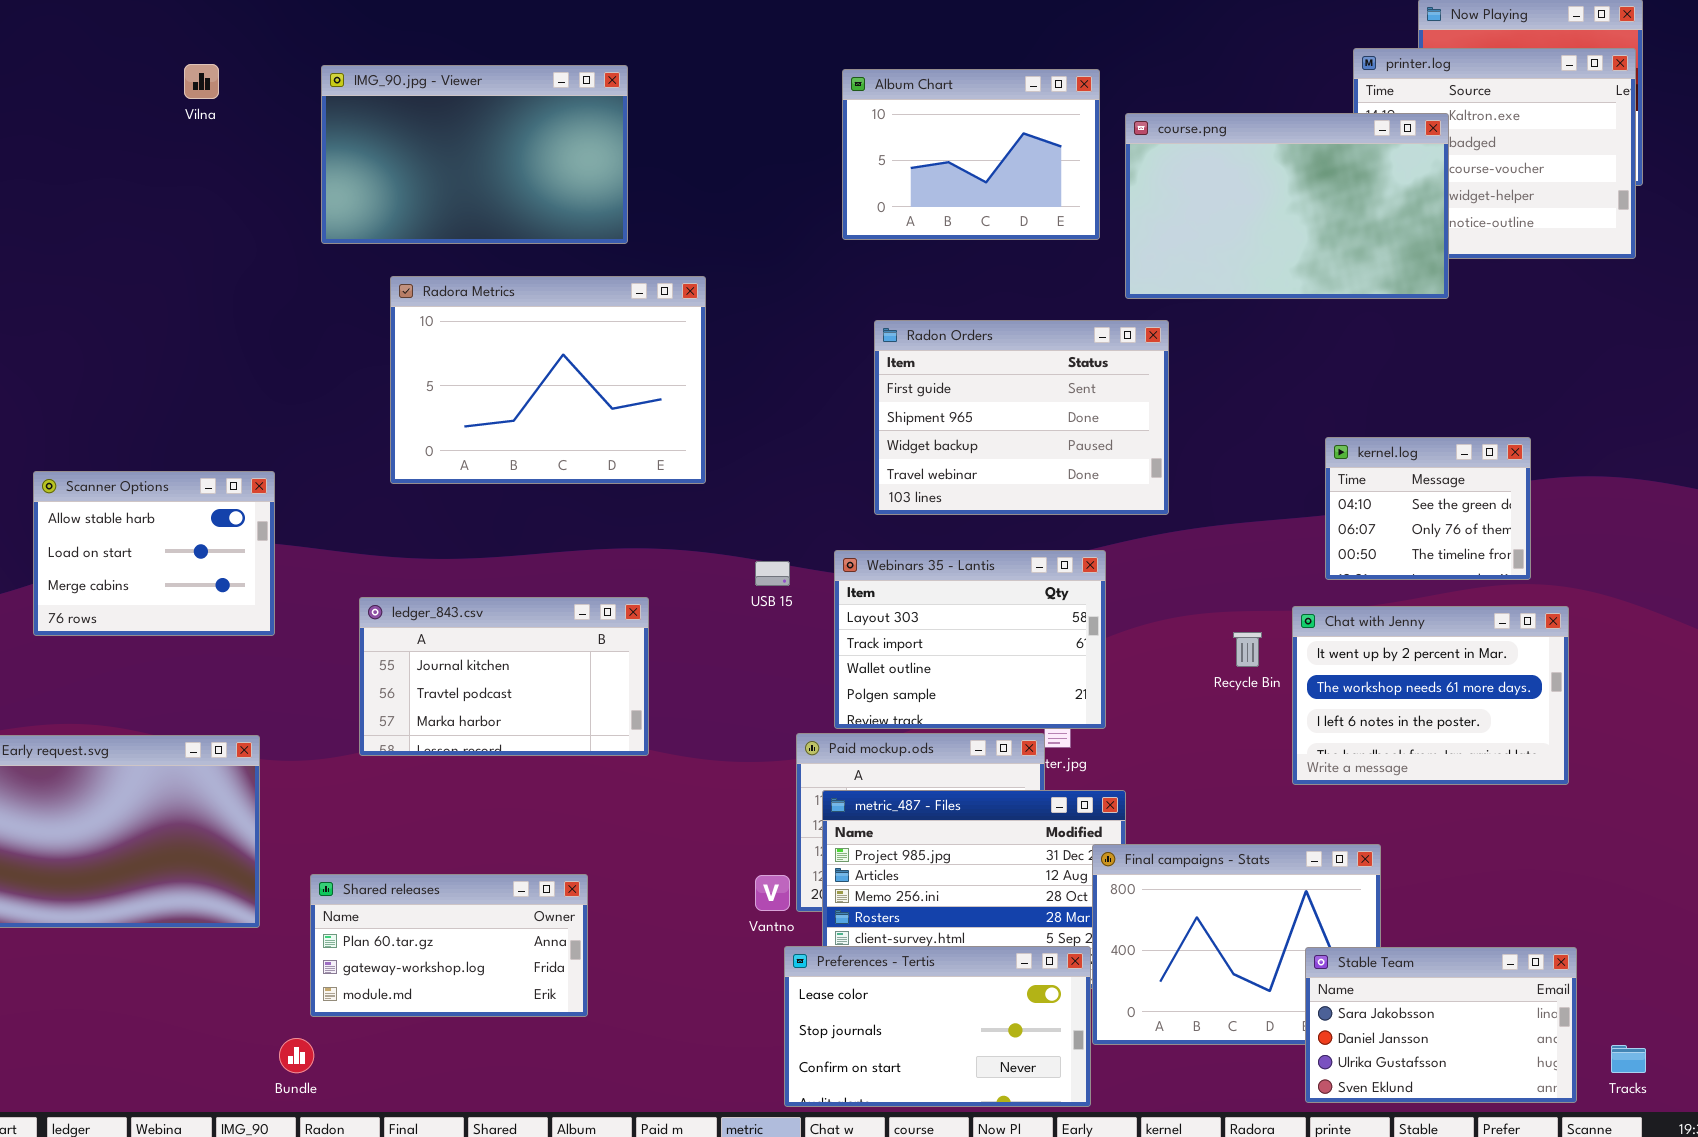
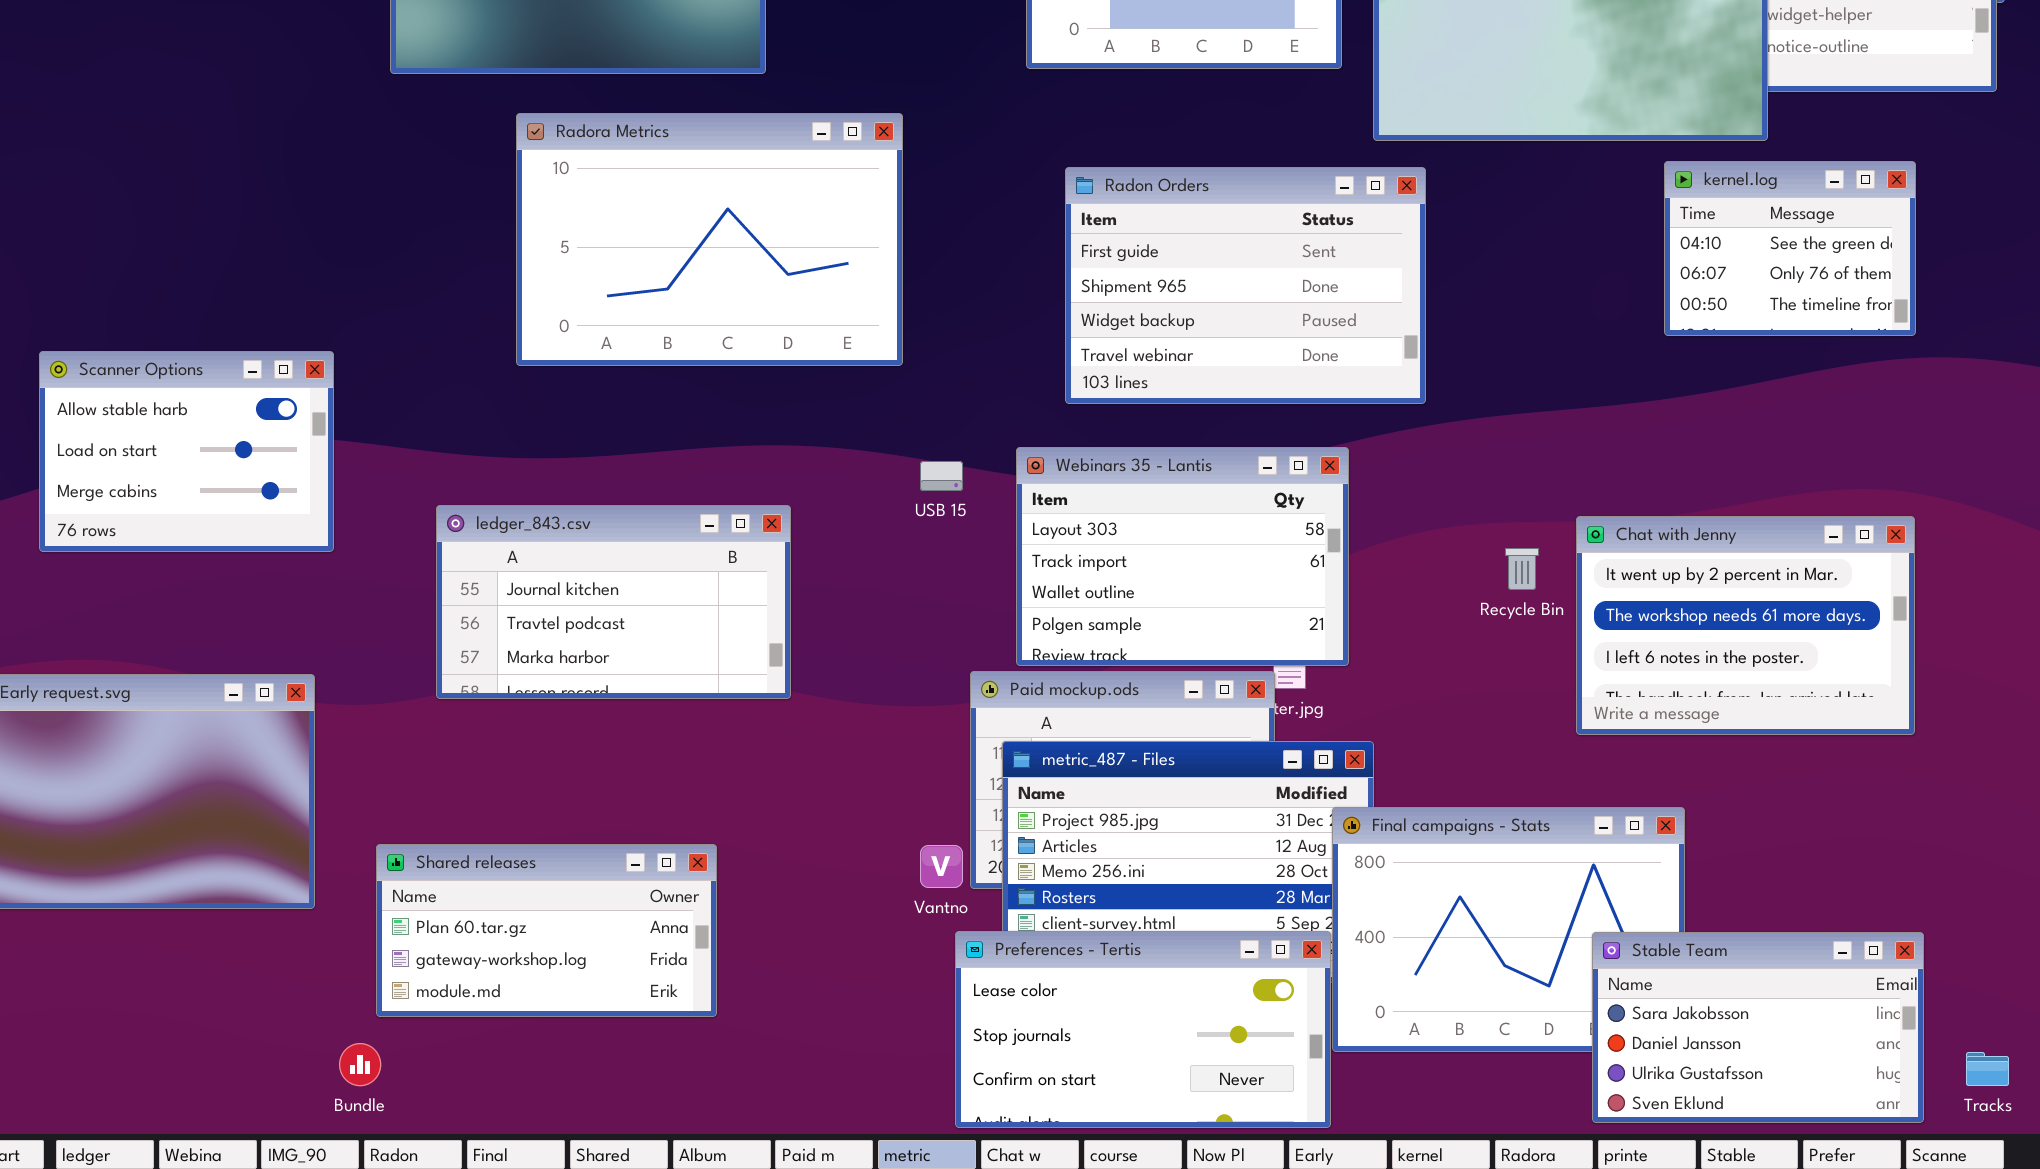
Radora Metrics: [390,276,706,484] -> [516,113,903,366], moved
kernel.log: [1325,437,1531,580] -> [1664,161,1916,336], moved

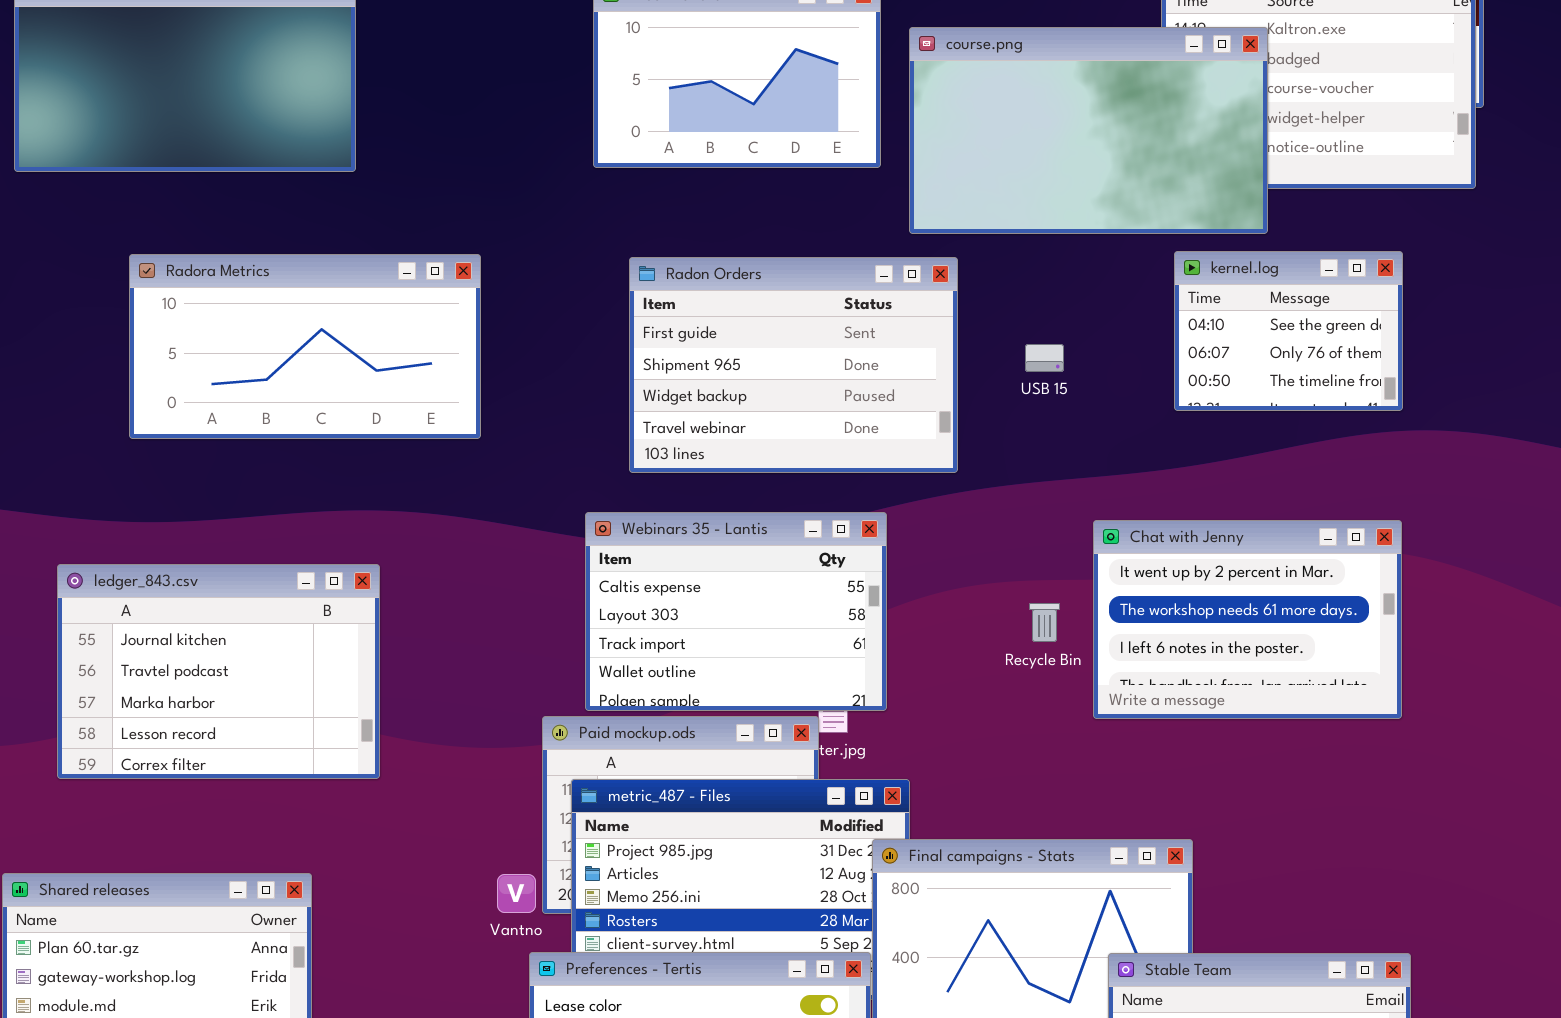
Radora Metrics: [516,113,903,366] -> [129,254,481,439], resized
Webinars 35 - Lantis: [1016,447,1349,666] -> [585,512,887,711], scrolled up 1 row
USB 15: [920,461,963,491] -> [1025,344,1064,372], moved
ledger_843.csv: [436,505,791,699] -> [57,564,380,779], resized
Chat with Jenny: [1576,516,1915,735] -> [1093,520,1402,719], moved

